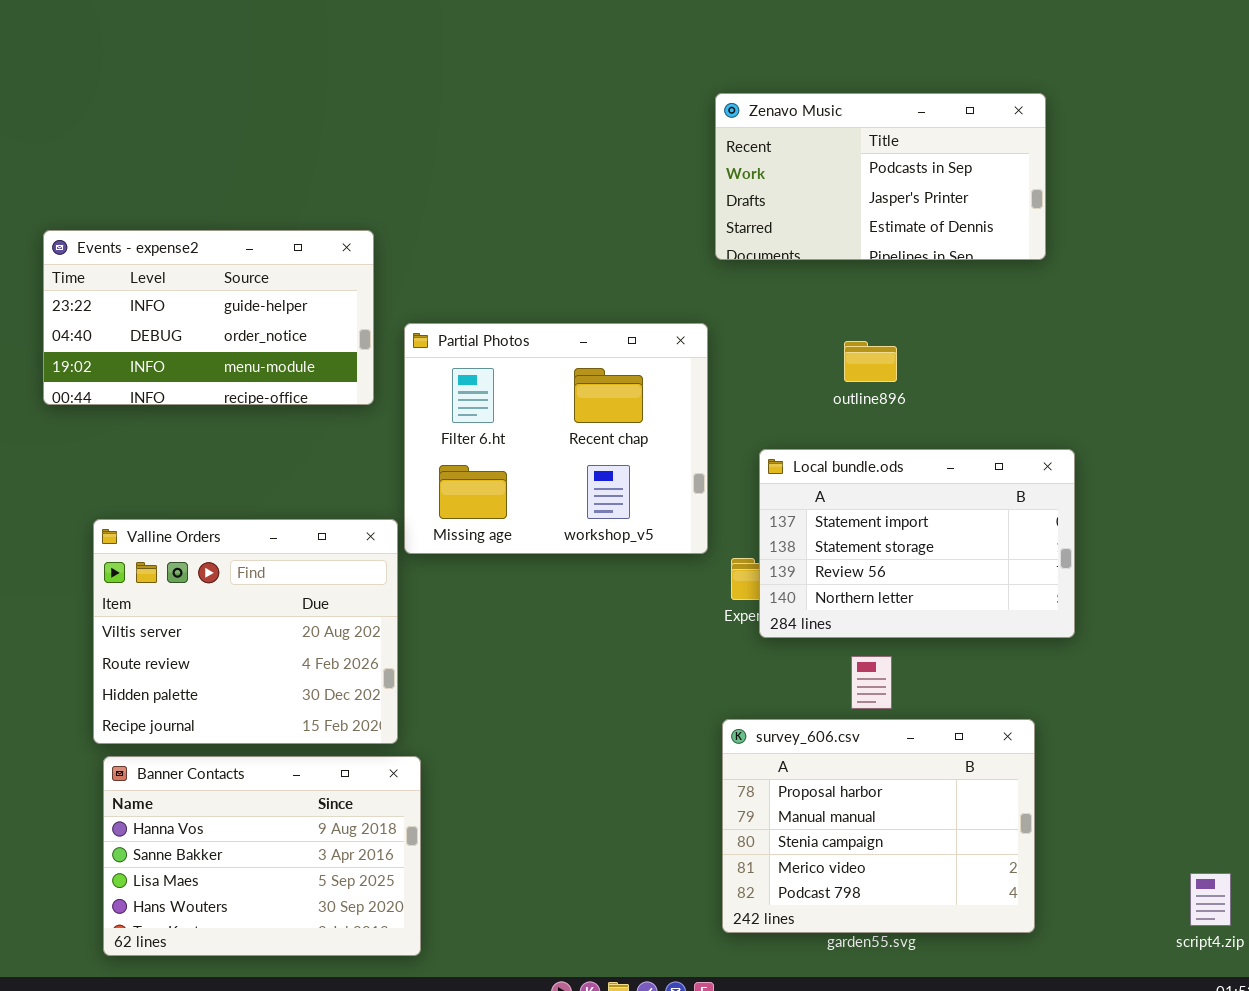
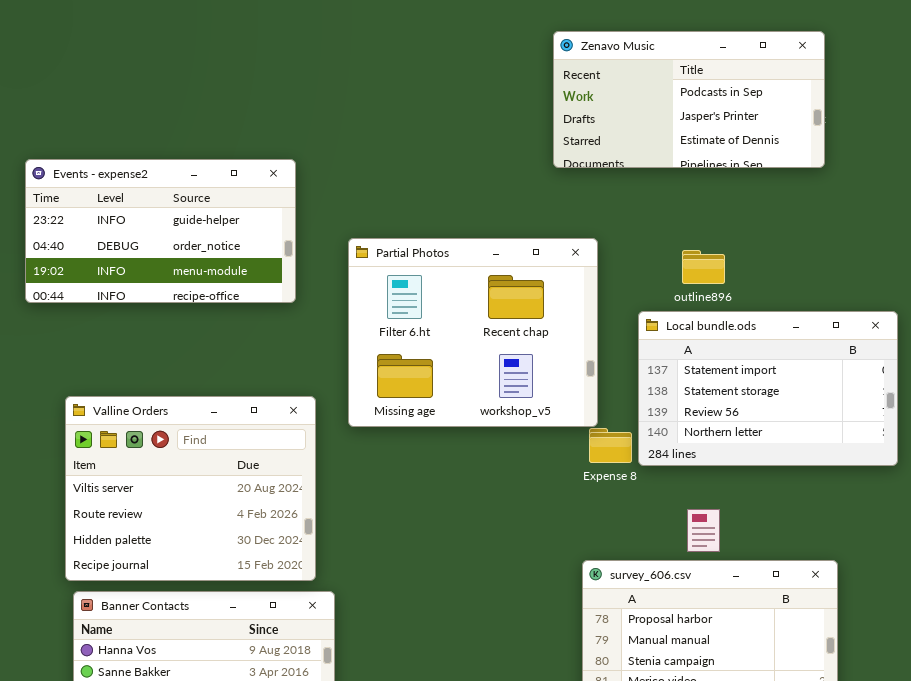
Zenavo Music: [715,93,1046,260] -> [553,31,825,168], moved
Partial Photos: [404,323,708,554] -> [348,238,598,427], moved
Local bundle.ods: [759,449,1075,638] -> [638,311,898,466], moved

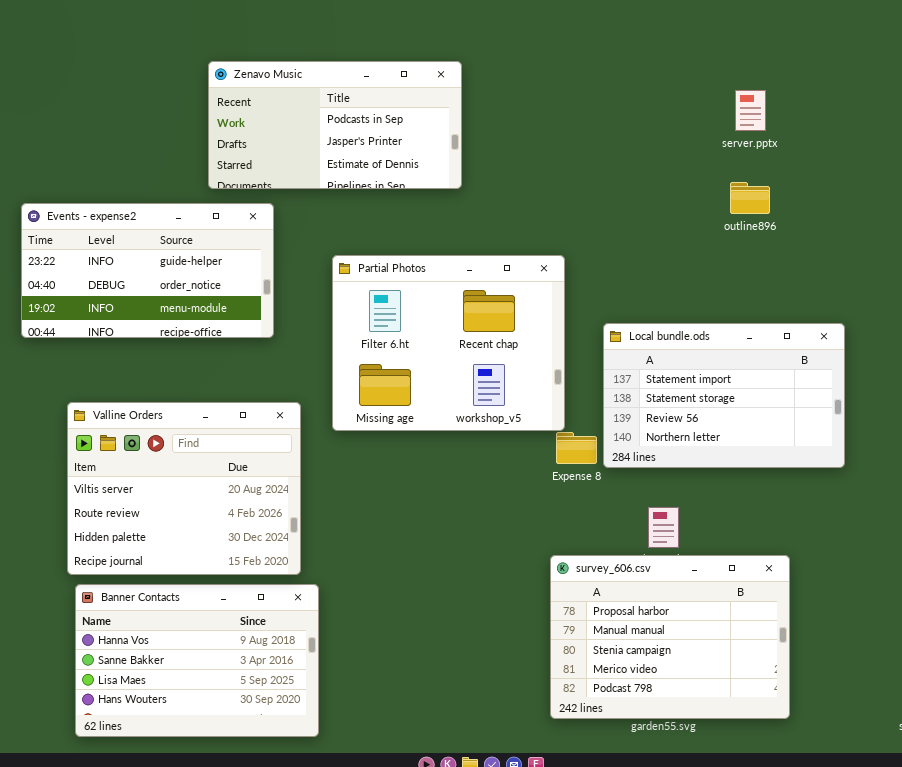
Zenavo Music: [553,31,825,168] -> [208,61,462,189], moved
Events - expense2: [25,159,296,303] -> [21,203,274,338], moved
outline896: [682,250,725,284] -> [730,182,770,214], moved

